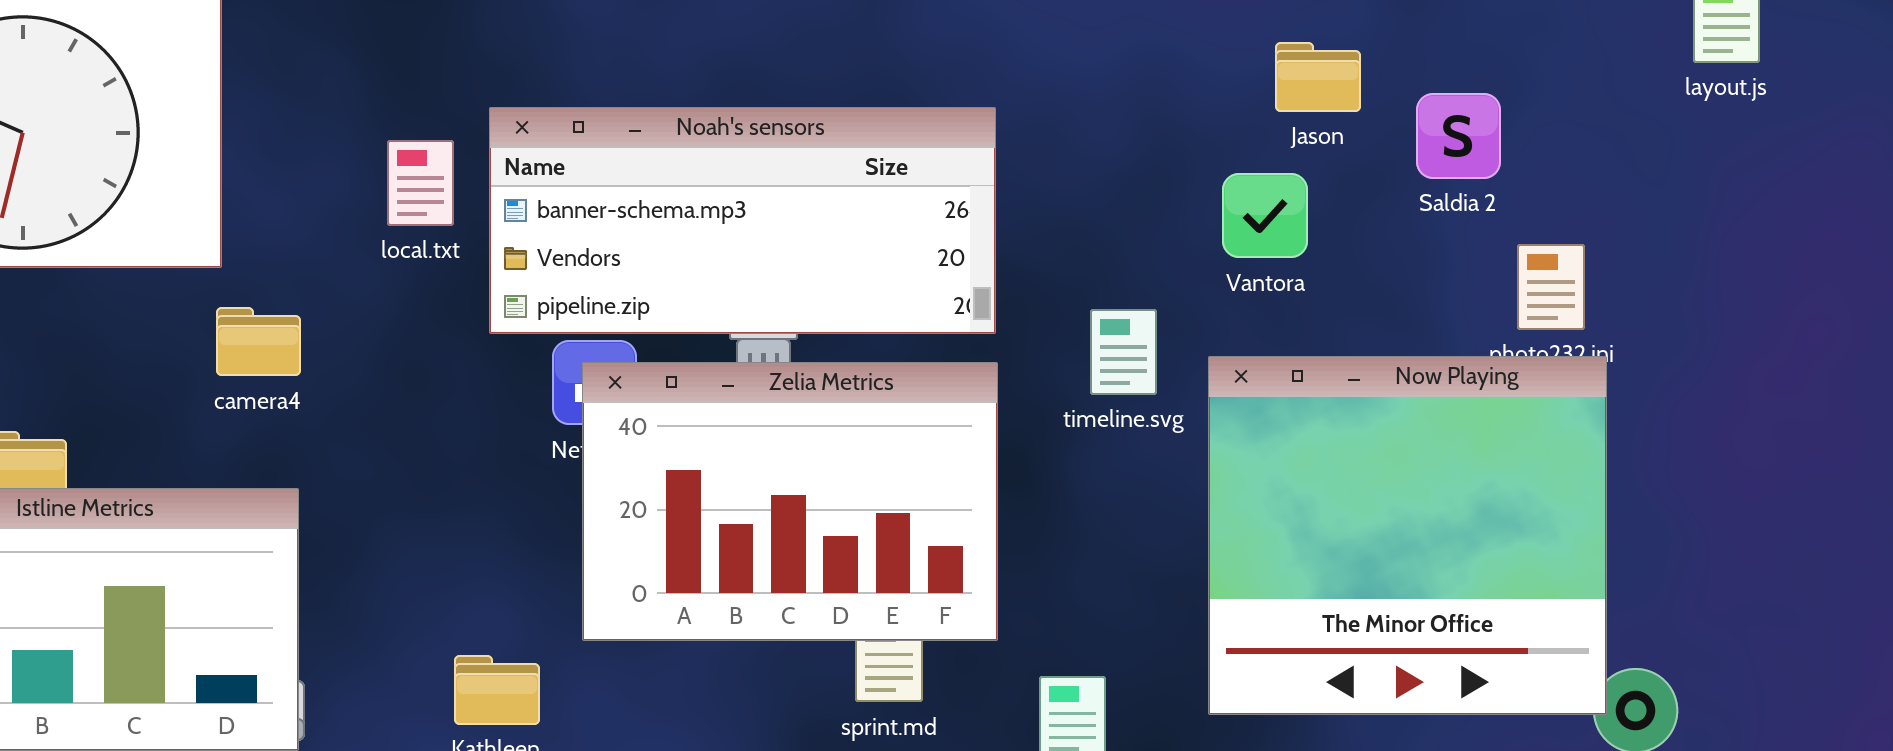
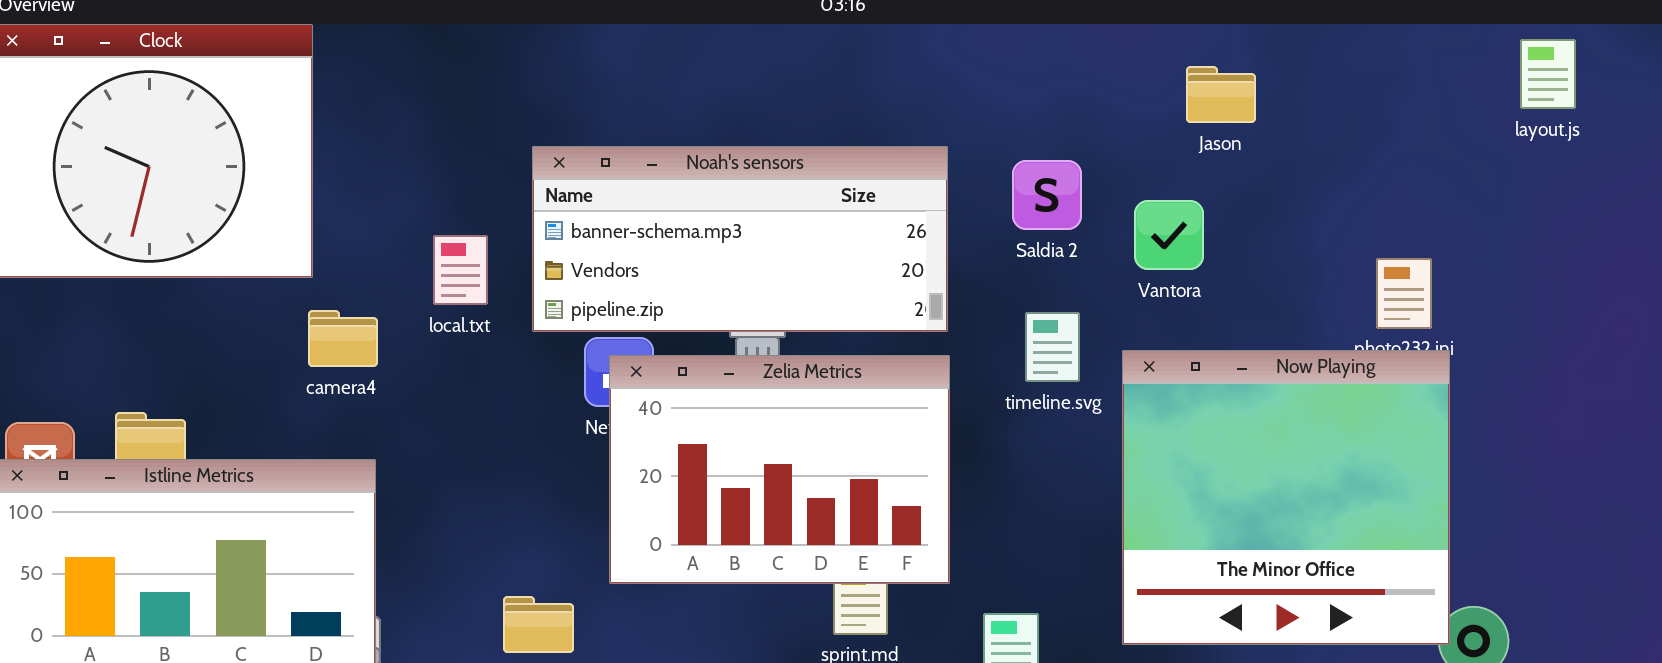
Jason: [1275,42,1361,112] -> [1186,66,1256,123], moved
Saldia 2: [1416,93,1501,179] -> [1012,160,1082,230], moved
local.txt: [387,140,454,226] -> [433,235,488,305], moved

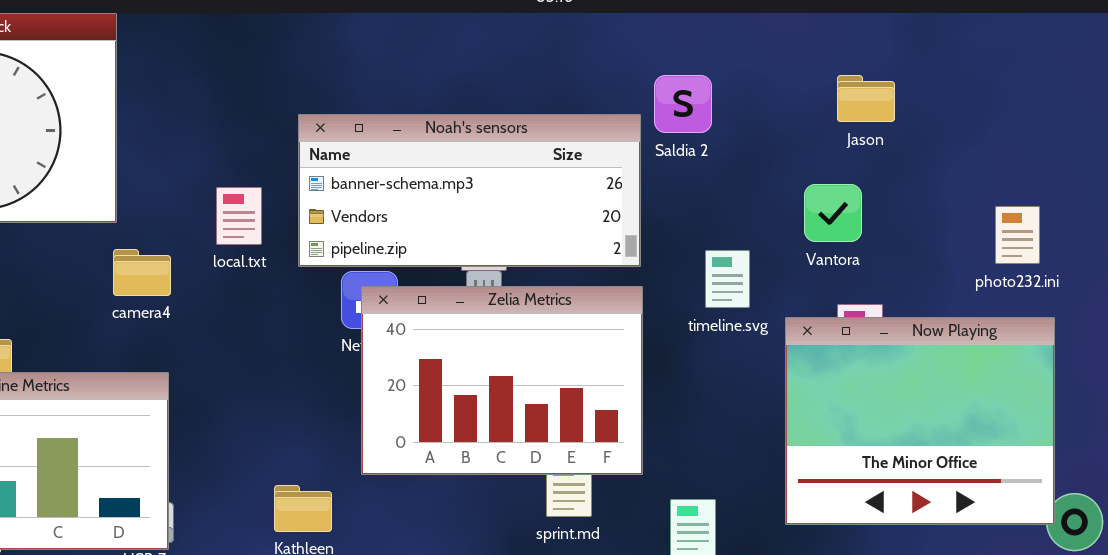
Jason: [1186,66,1256,123] -> [837,75,895,122], moved
Saldia 2: [1012,160,1082,230] -> [654,75,712,133], moved
Vantora: [1134,200,1204,270] -> [804,184,862,242], moved
Now Playing: [1122,350,1450,645] -> [785,317,1055,525], resized

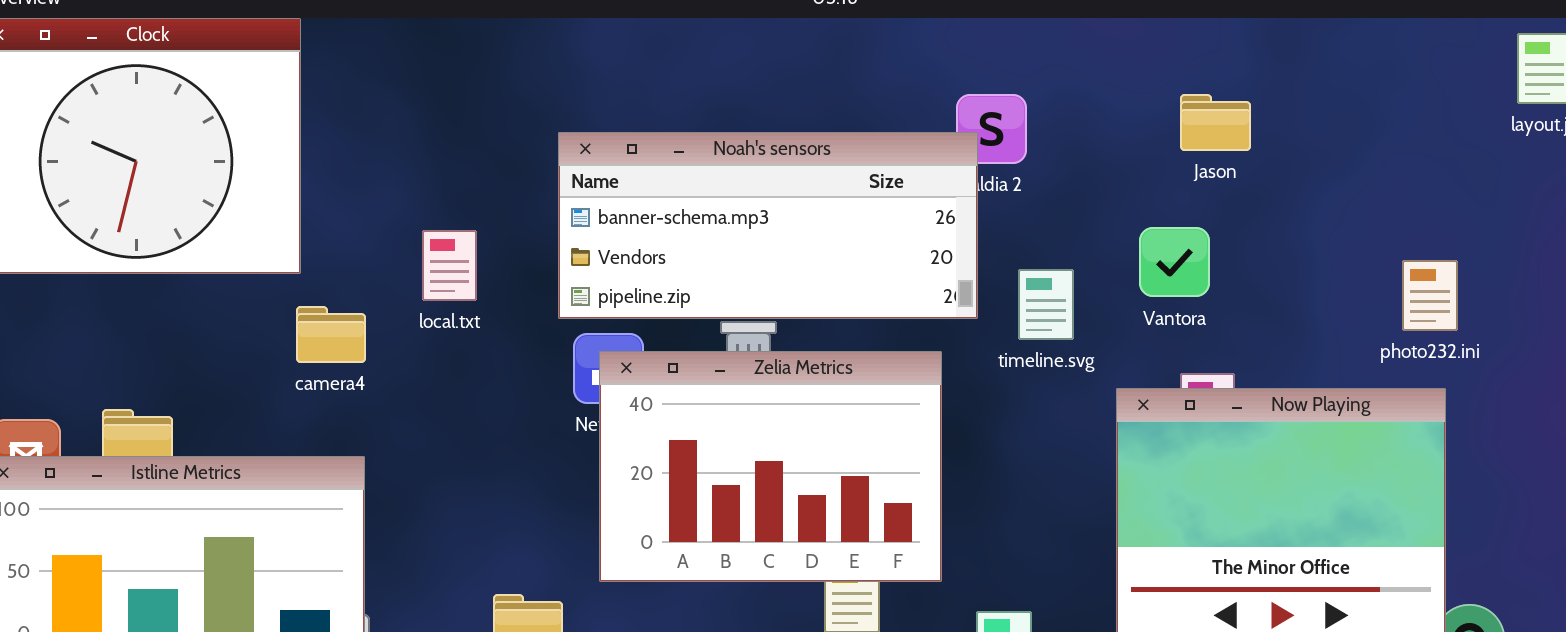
Noah's sensors: [298,114,641,267] -> [558,132,978,319], moved
photo232.ini: [995,206,1040,264] -> [1402,260,1458,331], moved
timeline.svg: [705,250,750,308] -> [1018,269,1074,340], moved

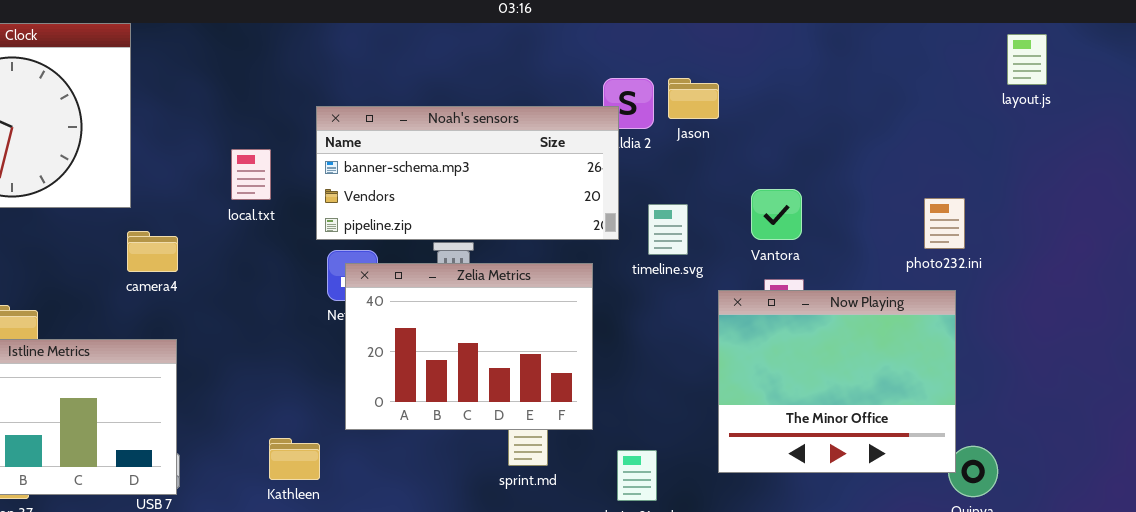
Jason: [1180,94,1251,151] -> [668,78,719,119], moved
Vantora: [1139,227,1210,297] -> [751,189,802,240], moved
local.txt: [422,230,477,301] -> [231,149,271,200], moved

